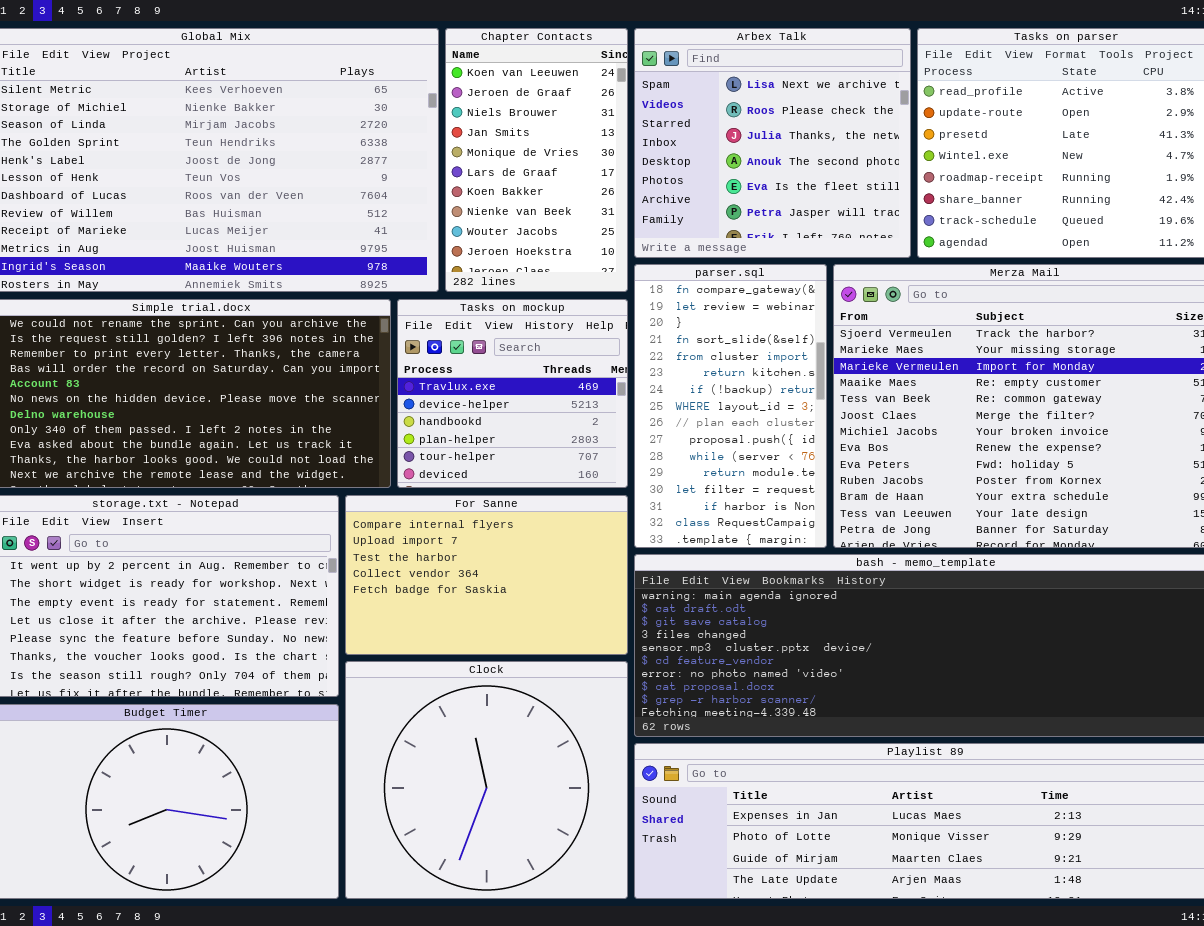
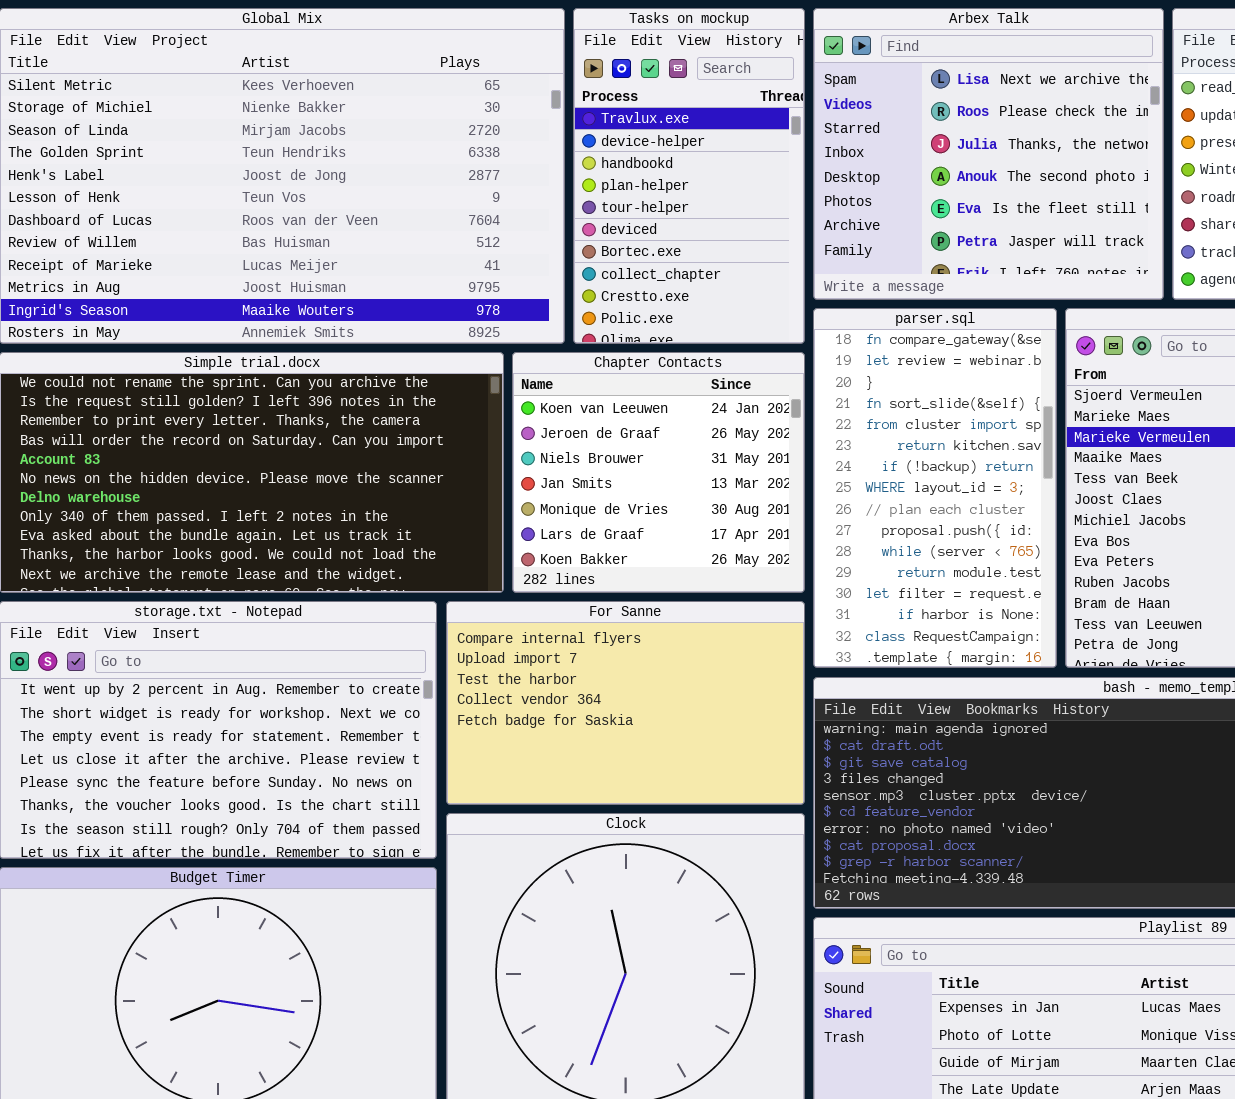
Chapter Contacts: [445,28,628,292] -> [512,352,805,593], moved, resized
Tasks on mockup: [397,299,628,488] -> [573,8,805,344], moved, resized

